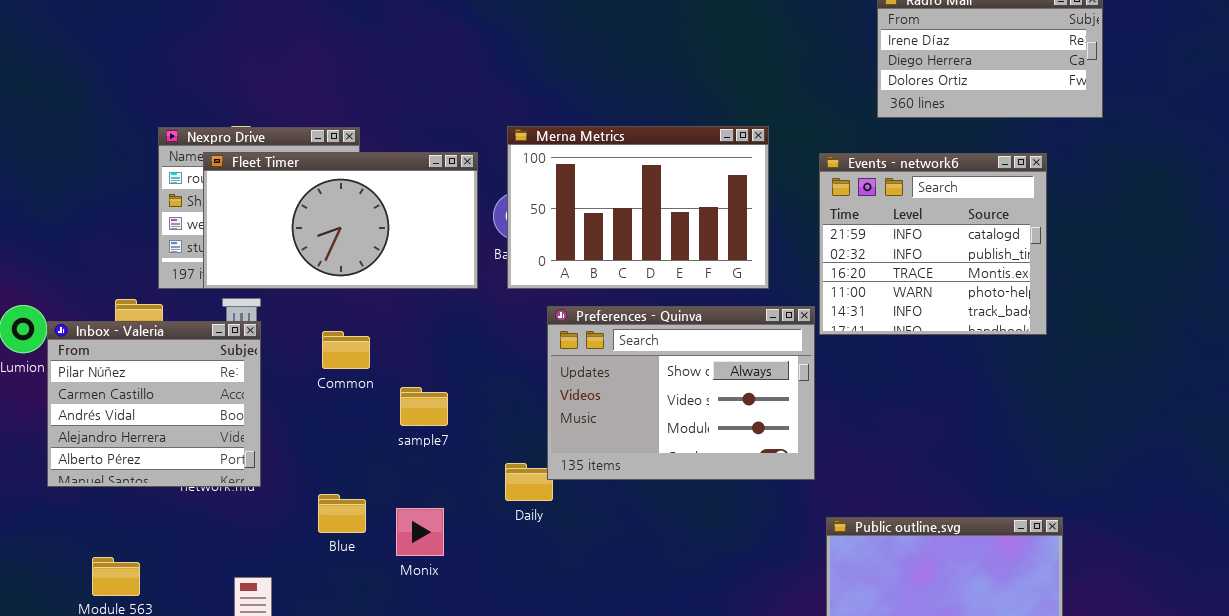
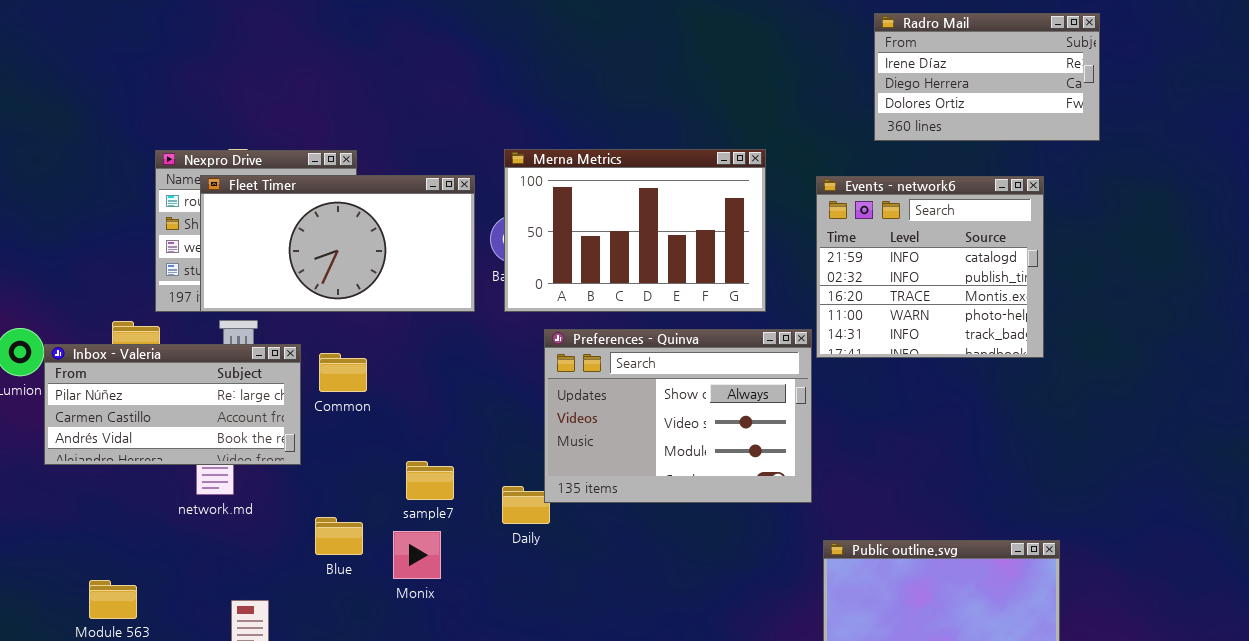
Inbox - Valeria: [47,321,261,487] -> [44,344,301,465], resized
sample7: [400,387,448,426] -> [406,461,454,500], moved

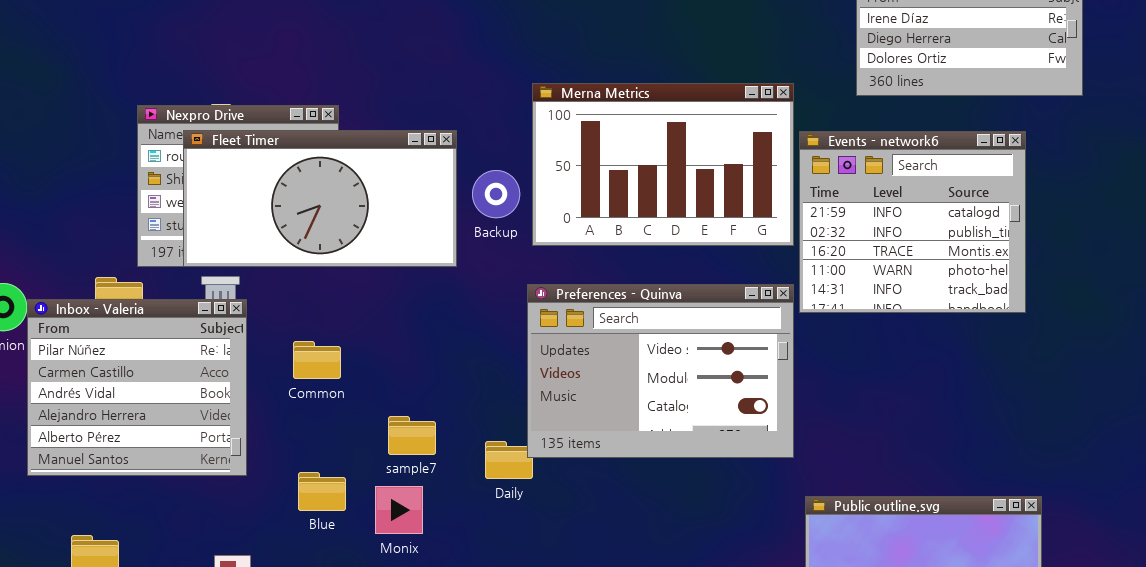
Merna Metrics: [504,149,766,312] -> [532,83,794,246], moved
Preferences - Quinva: [544,329,812,503] -> [527,284,794,458], scrolled down 1 row
Inbox - Valeria: [44,344,301,465] -> [27,299,247,476], resized
Common: [319,353,367,392] -> [293,341,341,379], moved

